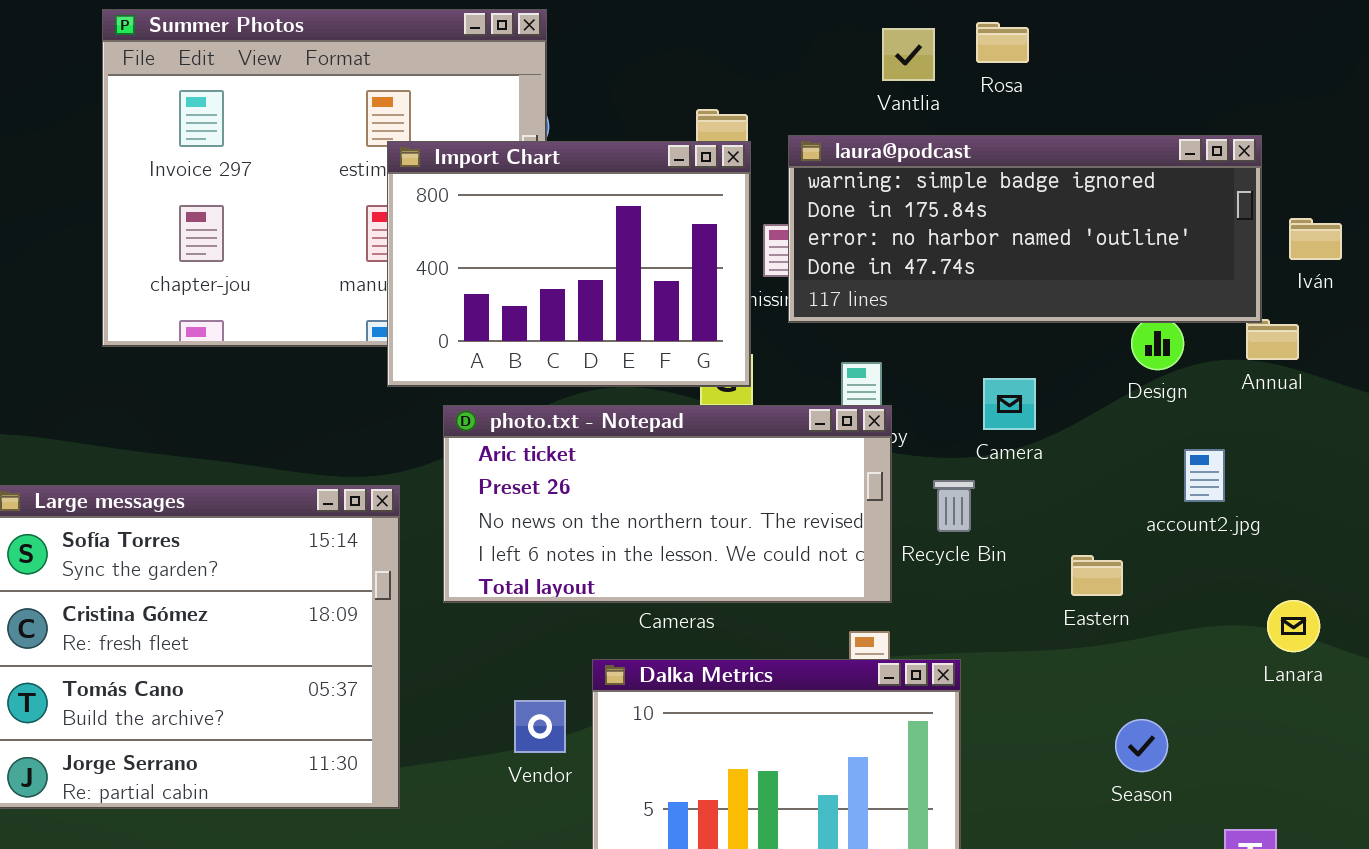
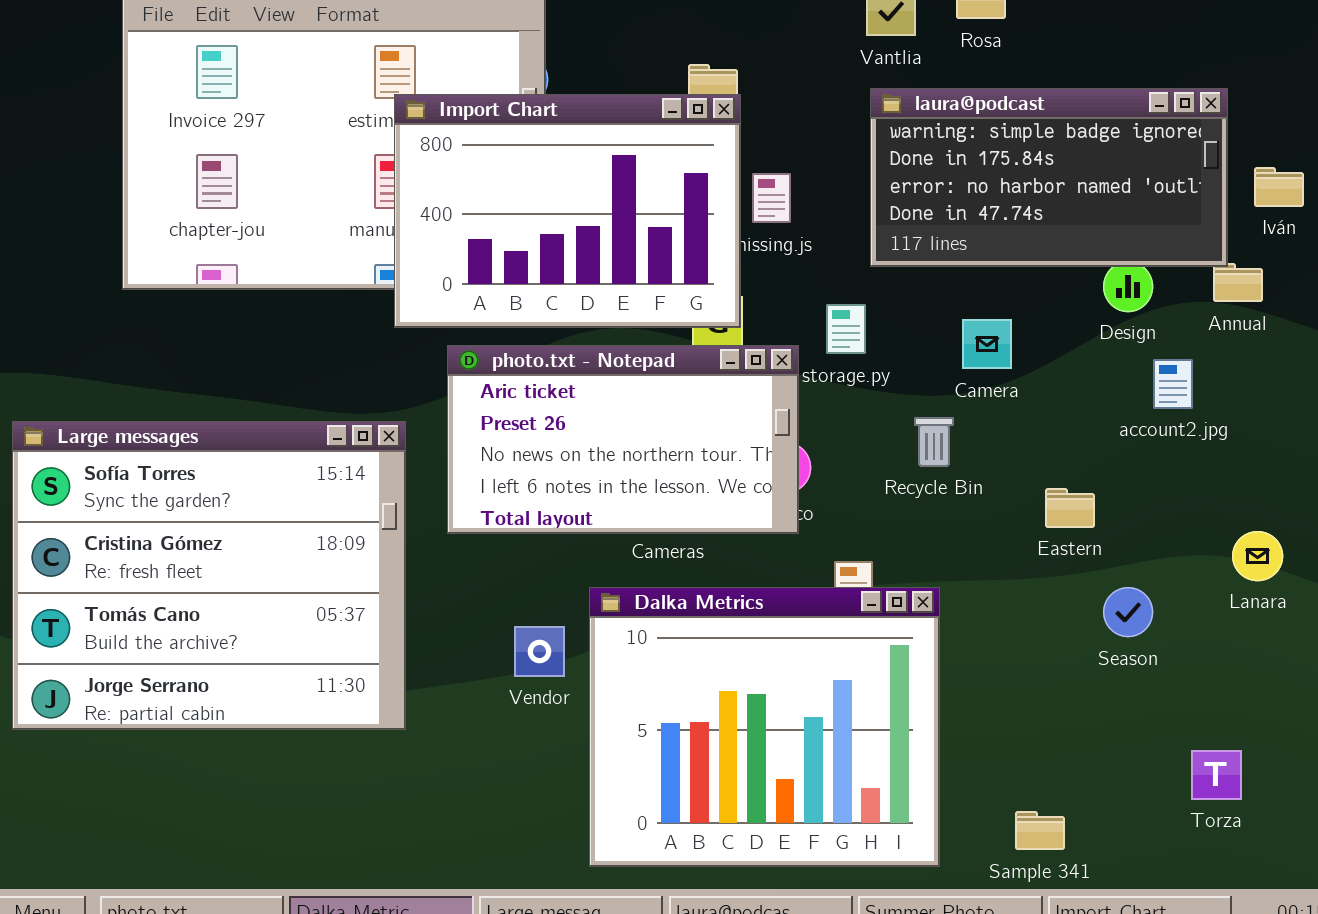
laura@podcast: [788,135,1262,323] -> [870,88,1228,267], resized
photo.txt - Notepad: [443,405,892,603] -> [447,345,799,534], resized
account2.jpg: [1184,449,1225,502] -> [1153,359,1193,409], moved
Season: [1115,719,1168,772] -> [1103,587,1153,637], moved

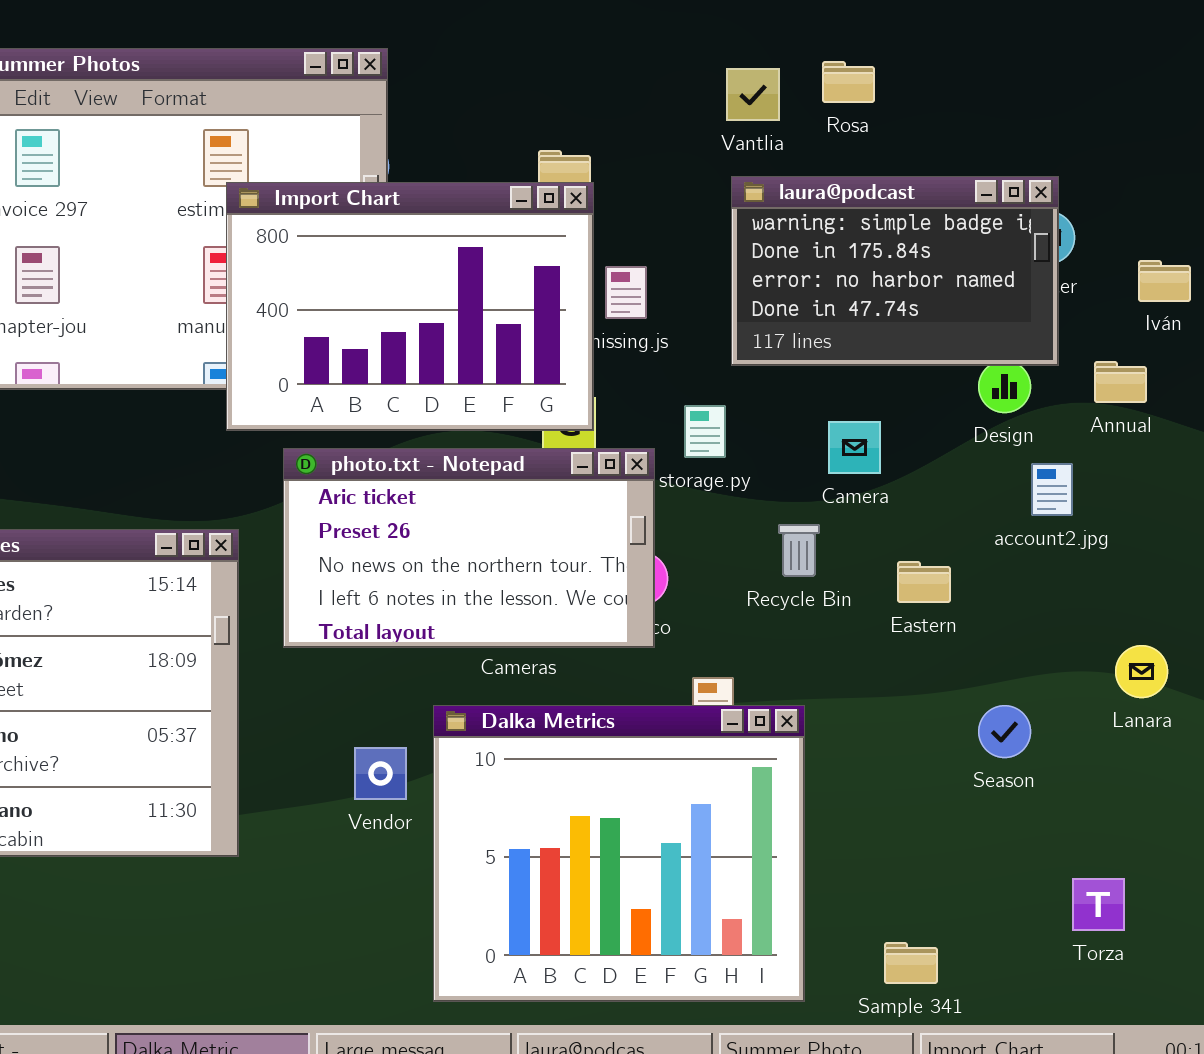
laura@podcast: [870,88,1228,267] -> [731,176,1059,366], resized
Eastern: [1045,488,1095,528] -> [897,561,951,603], moved

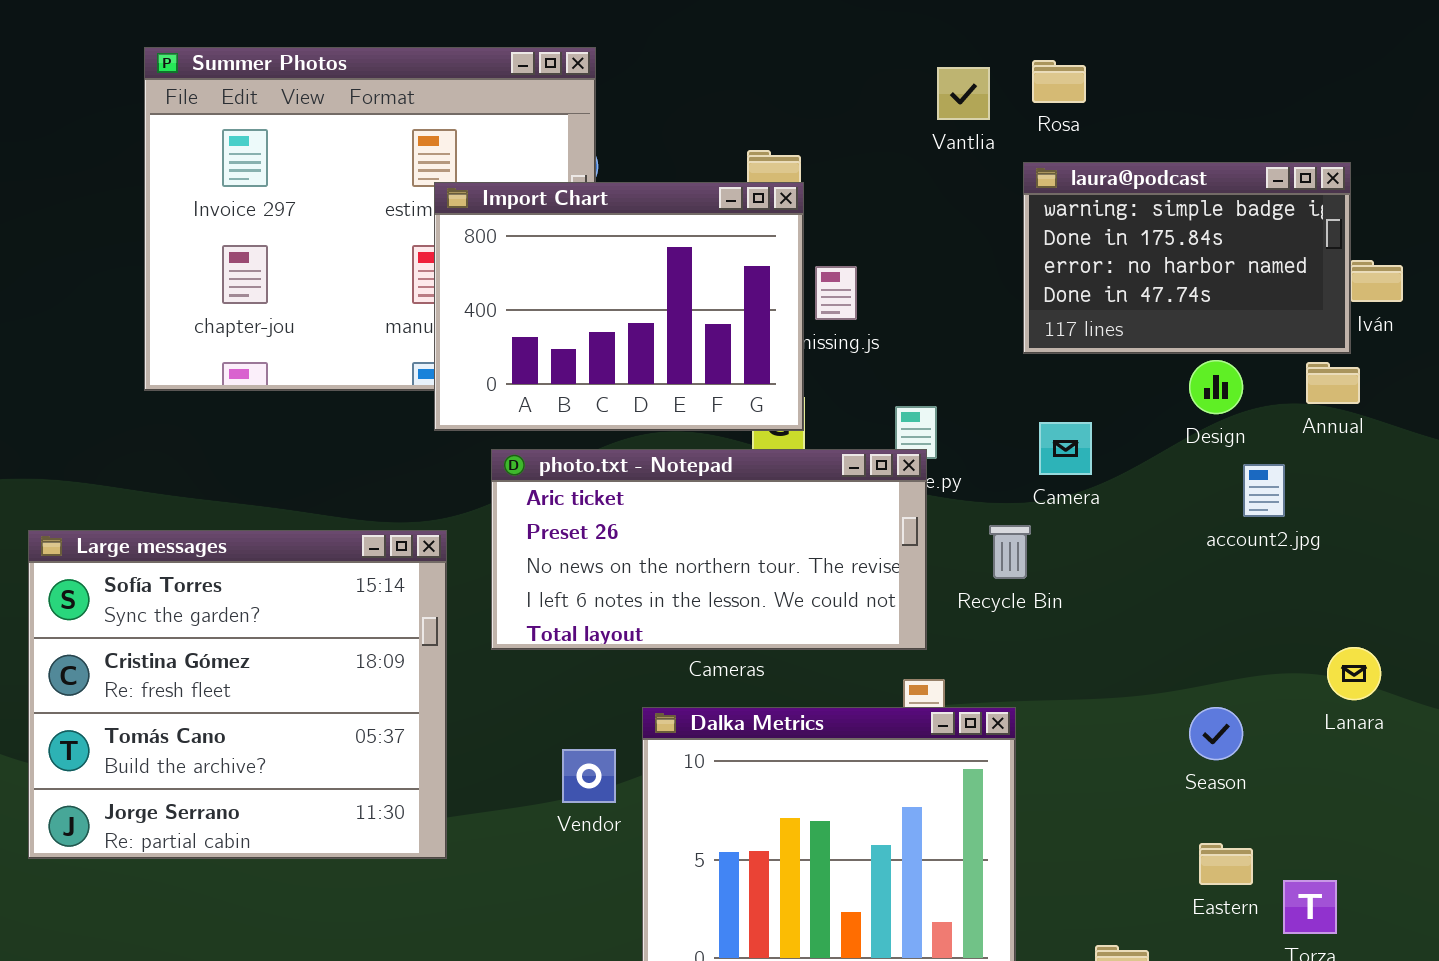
laura@podcast: [731,176,1059,366] -> [1023,162,1351,354], moved
photo.txt - Notepad: [283,448,655,648] -> [491,449,927,650], resized
Eastern: [897,561,951,603] -> [1199,843,1253,885], moved

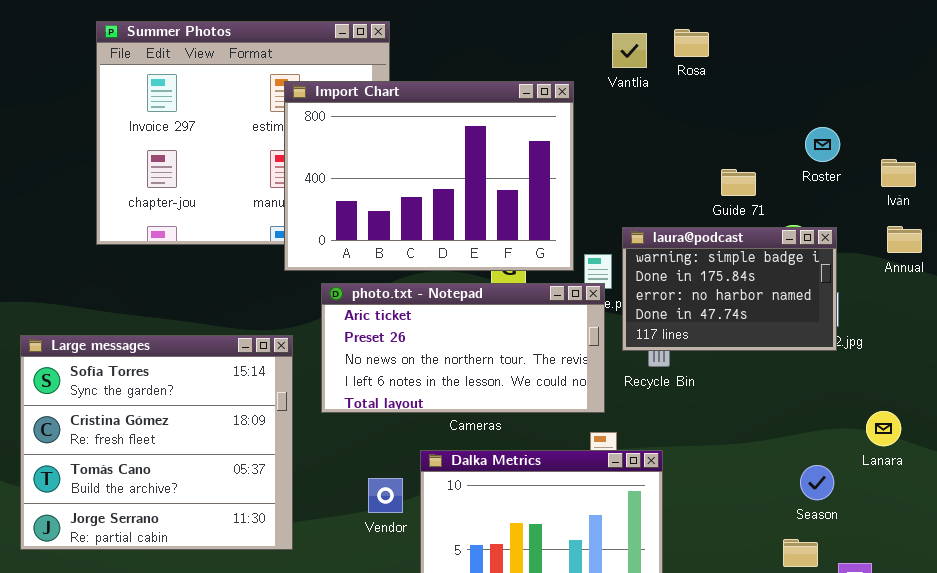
laura@podcast: [1023,162,1351,354] -> [622,227,837,351], moved
Import Chart: [434,182,804,431] -> [284,81,574,271], resized
Annual: [1306,362,1360,404] -> [887,226,922,253], moved
Season: [1189,707,1243,760] -> [800,465,834,500], moved

